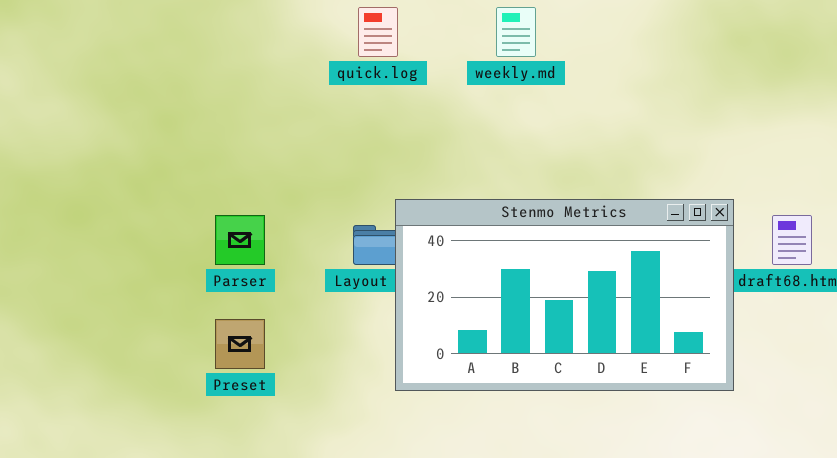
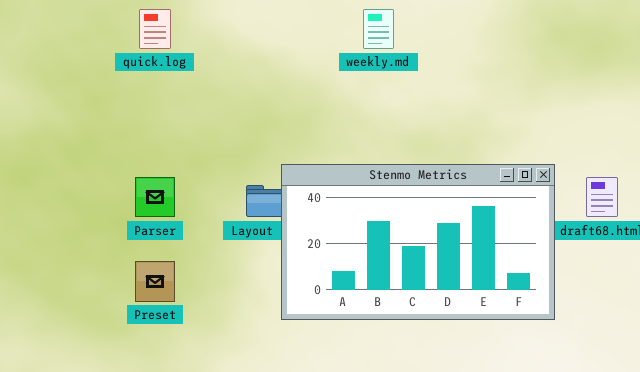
quick.log: [358,7,398,57] -> [139,9,171,49], moved

